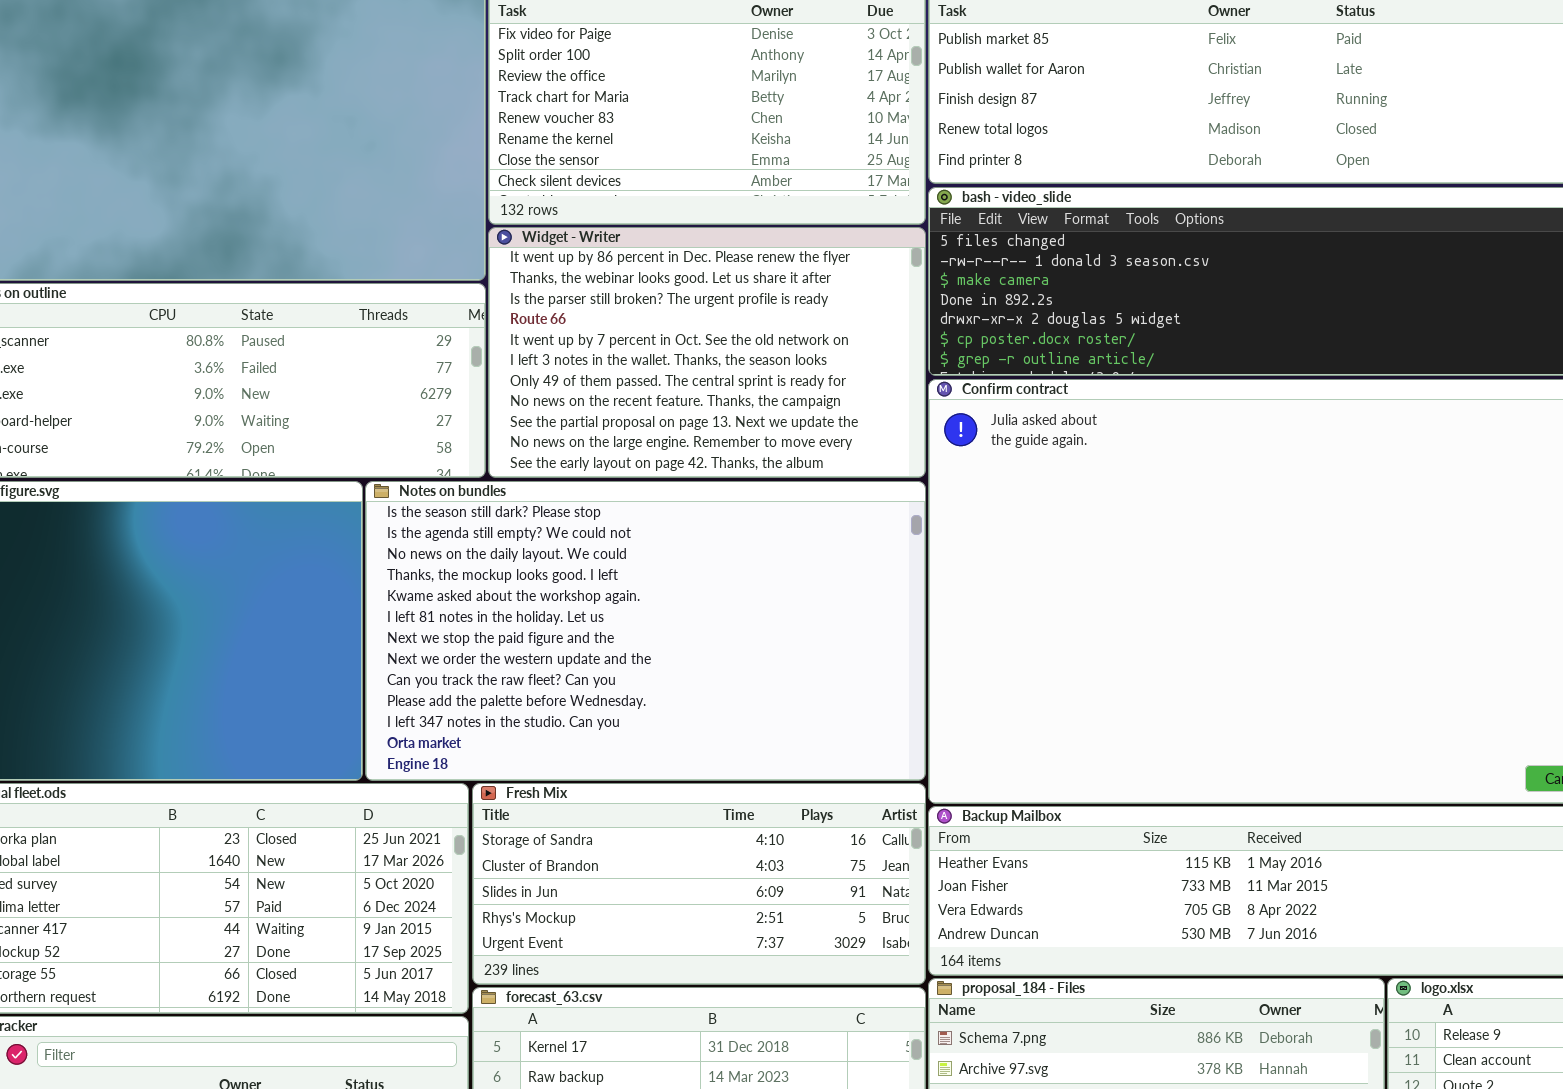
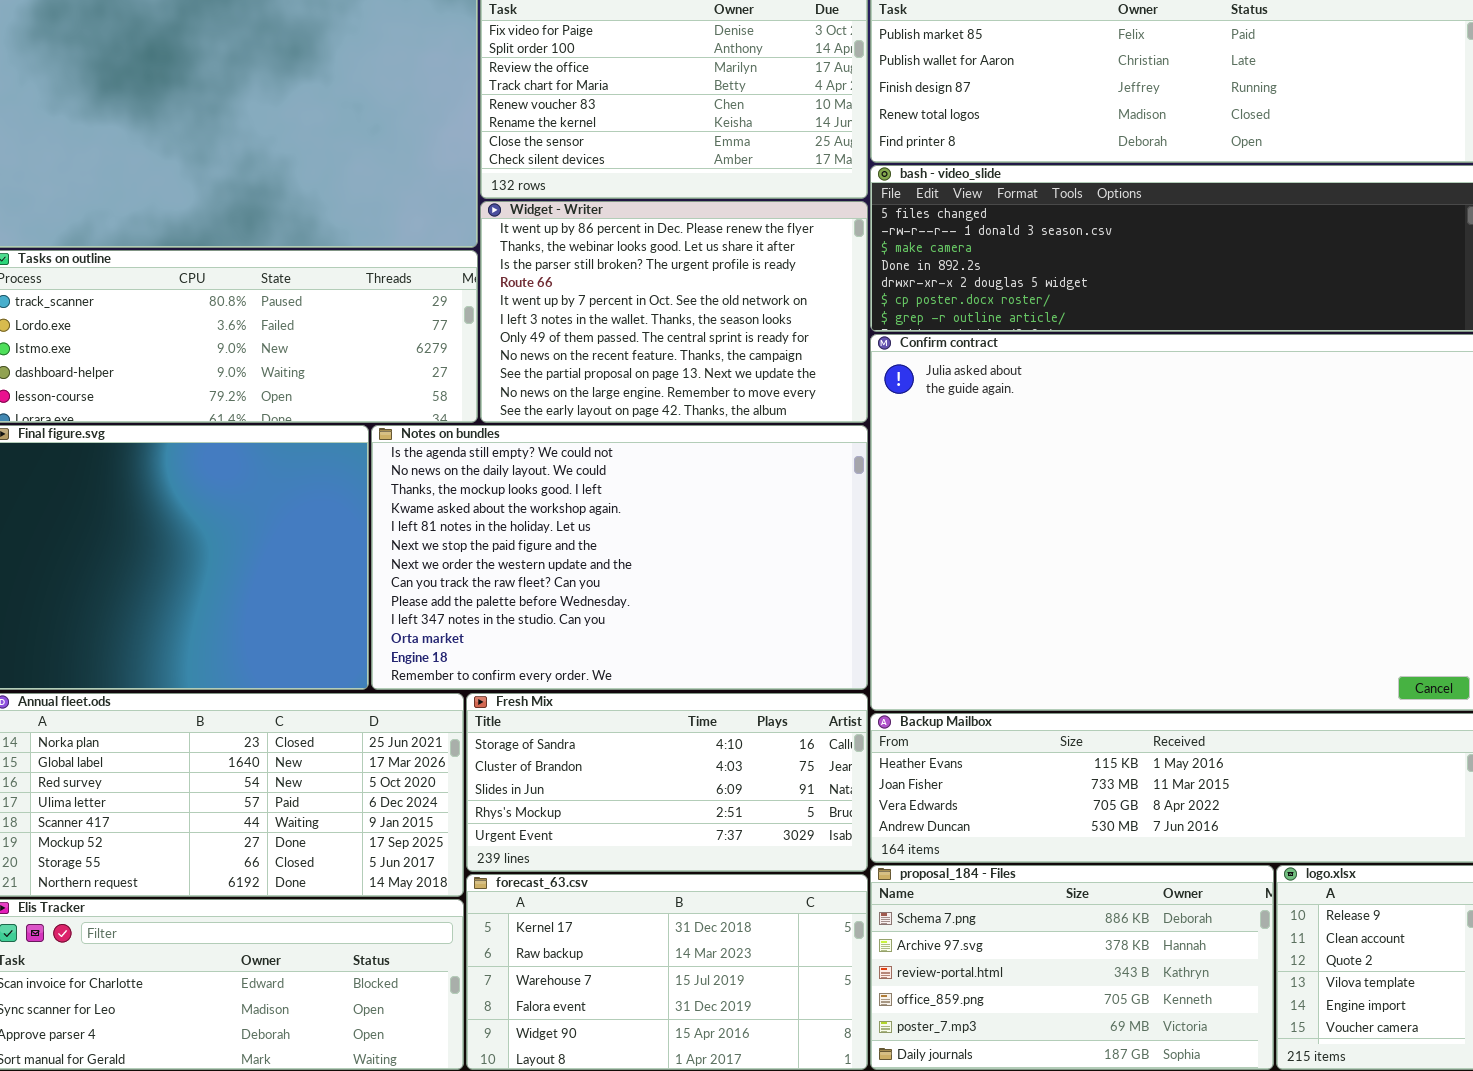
Notes on bundles: [365,481,926,781] -> [371,425,868,690], scrolled down 1 row

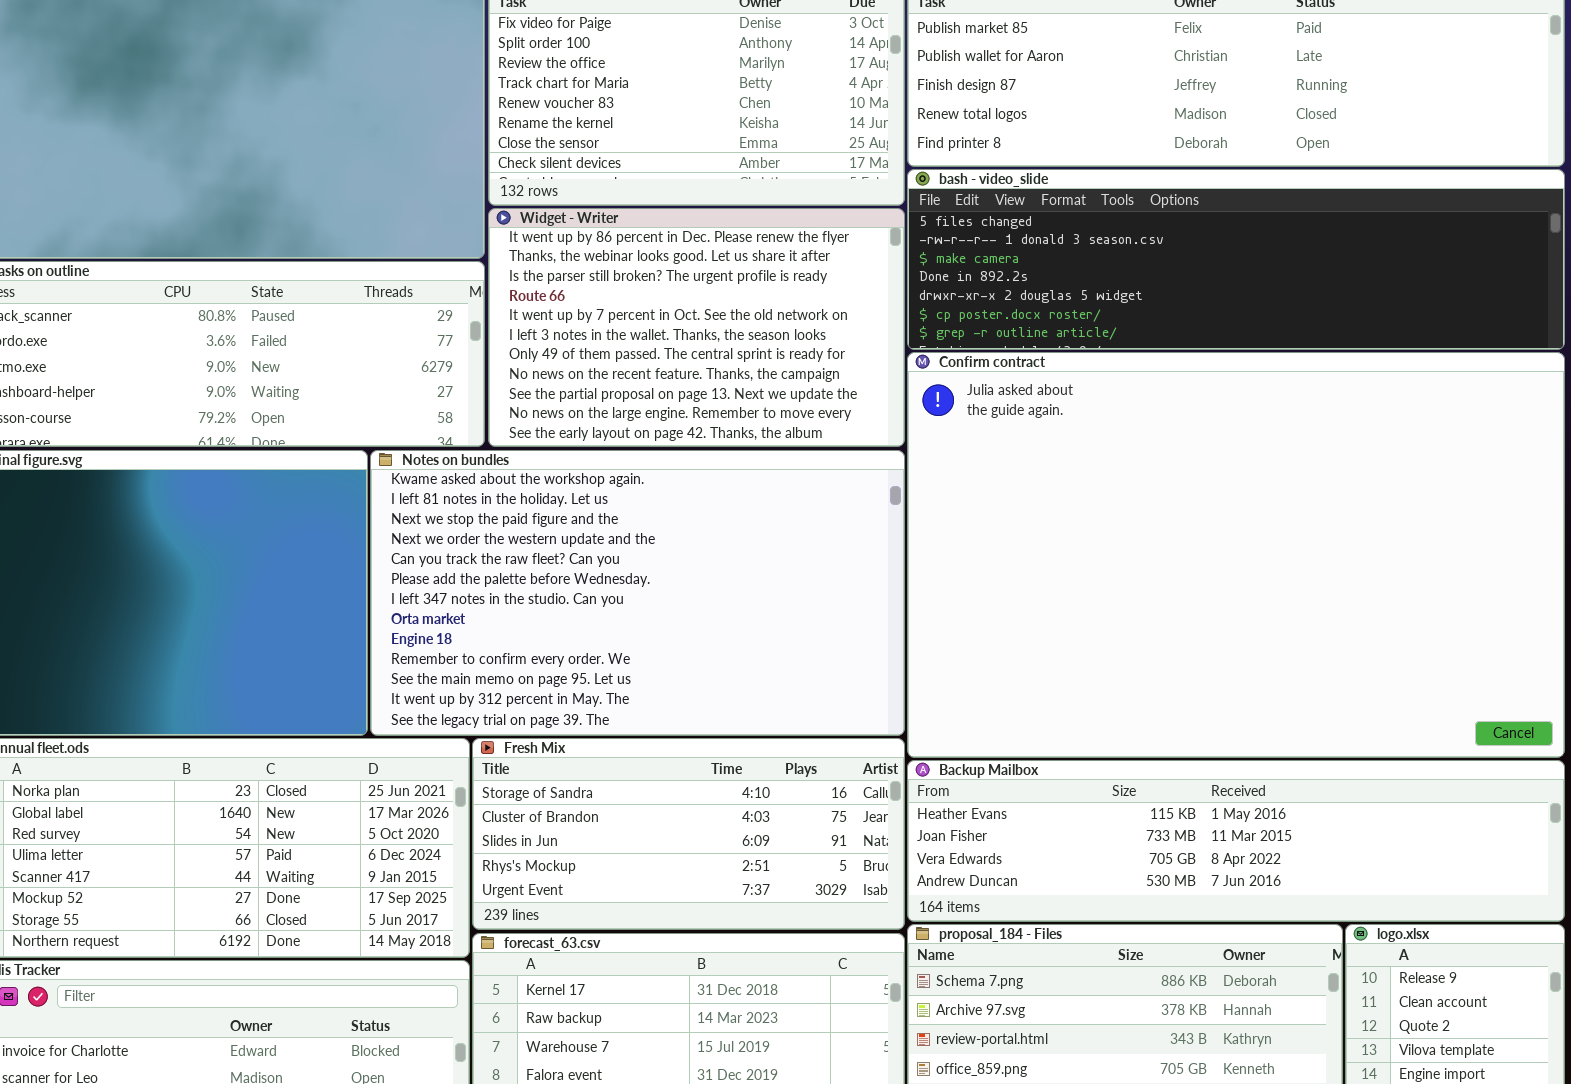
Notes on bundles: [371,425,868,690] -> [370,450,905,736], scrolled down 3 rows

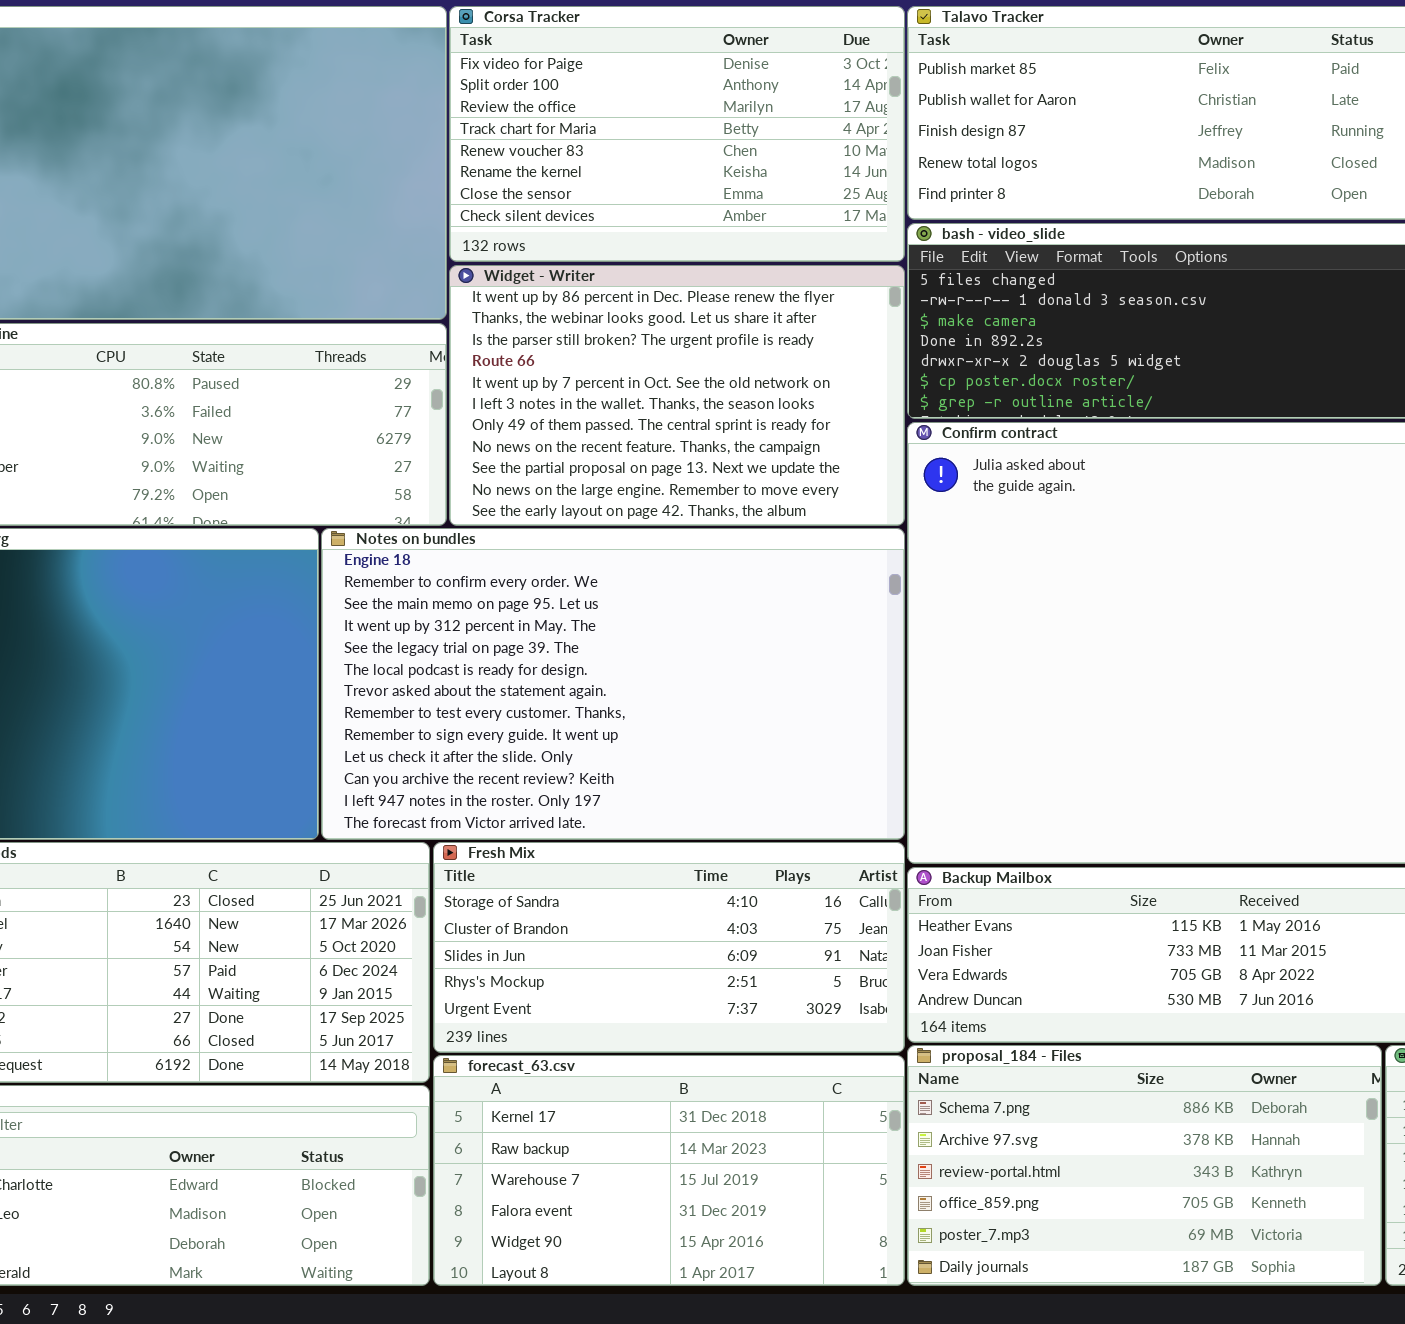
Notes on bundles: [370,450,905,736] -> [321,528,905,840], scrolled down 8 rows

